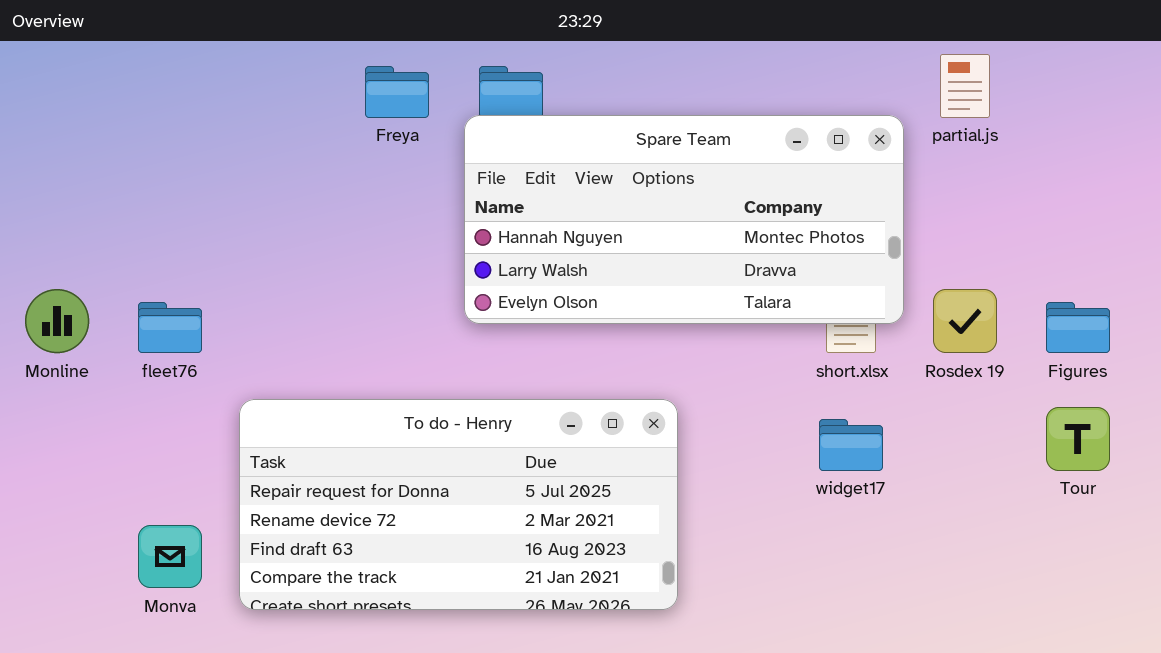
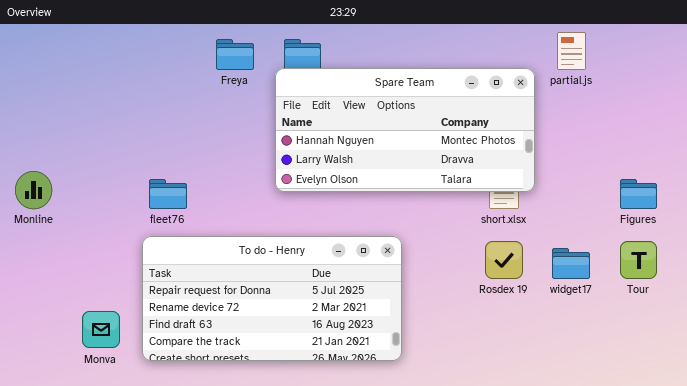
Rosdex 19: [933,289,997,353] -> [485,241,523,279], moved
fleet76: [138,302,202,353] -> [149,179,187,209], moved
widget17: [819,419,883,471] -> [552,248,590,279], moved

